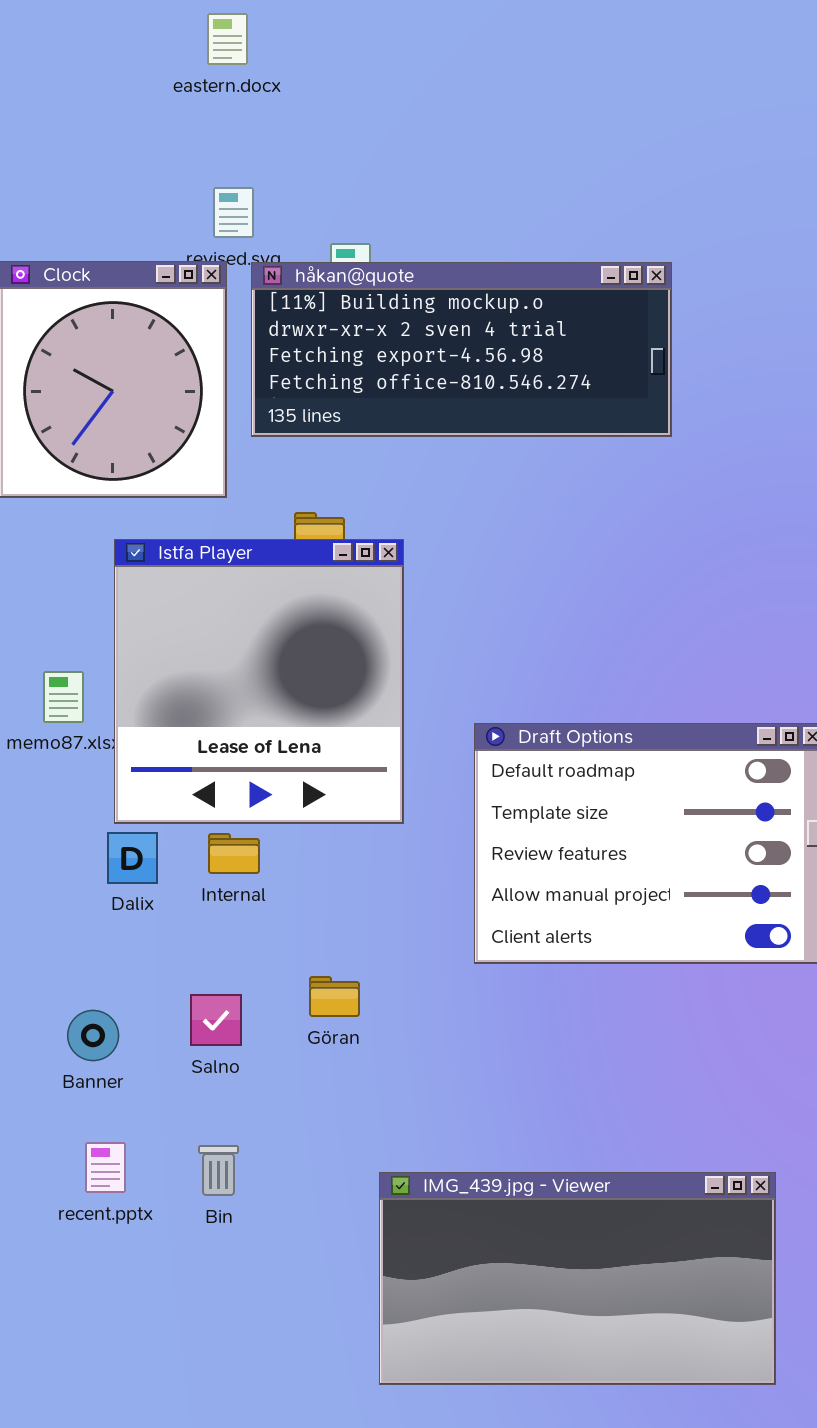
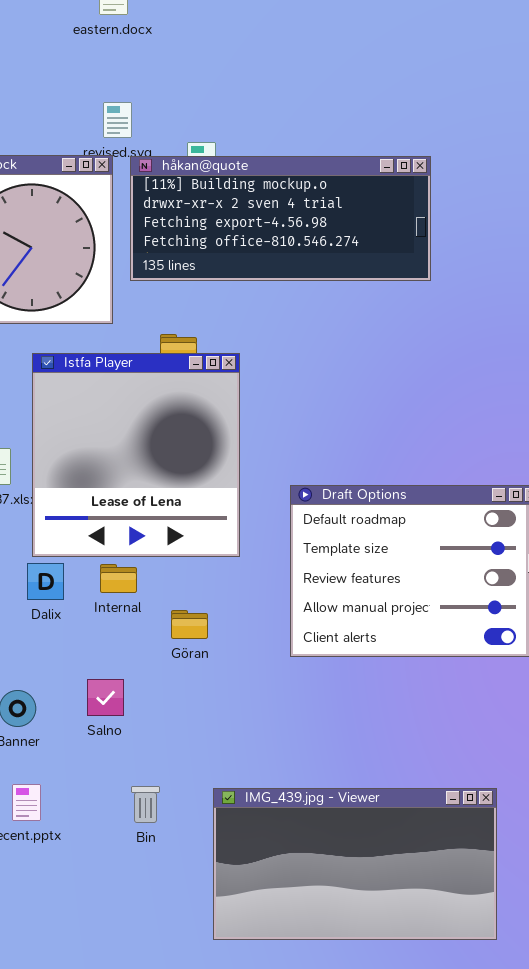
Göran: [309,976,360,1017] -> [171,610,208,639], moved
Bin: [198,1145,239,1196] -> [131,786,160,823], moved
IMG_439.jpg - Viewer: [379,1172,776,1385] -> [213,788,497,940], moved

